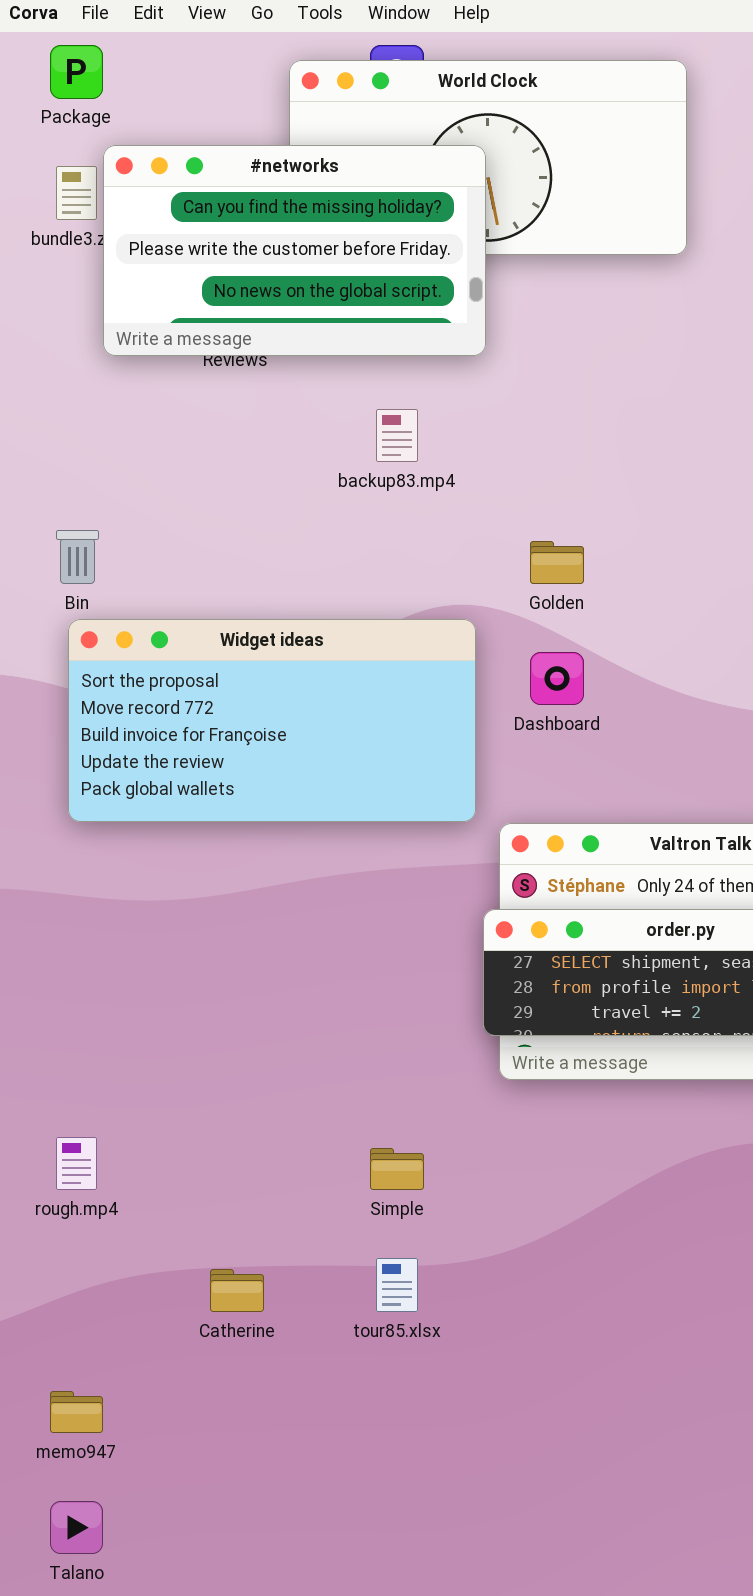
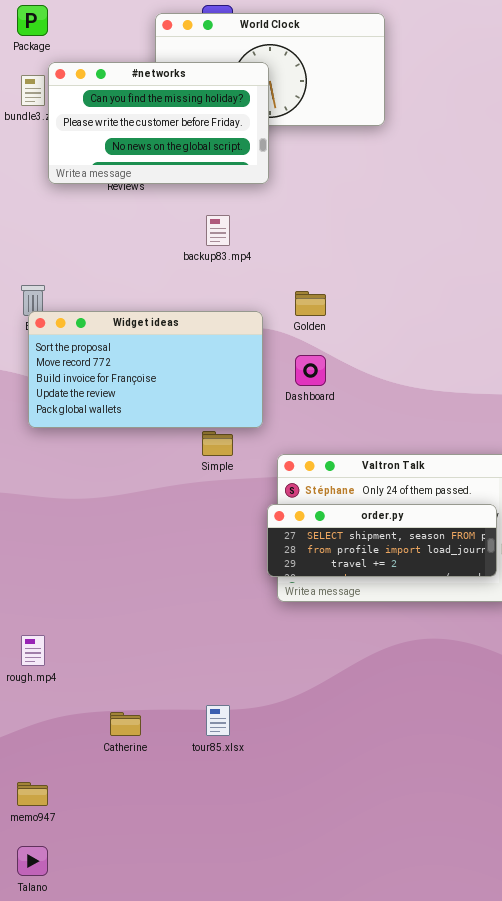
Widget ideas: [68,619,476,822] -> [28,311,263,428], moved
Simple: [370,1148,424,1190] -> [202,431,233,456], moved

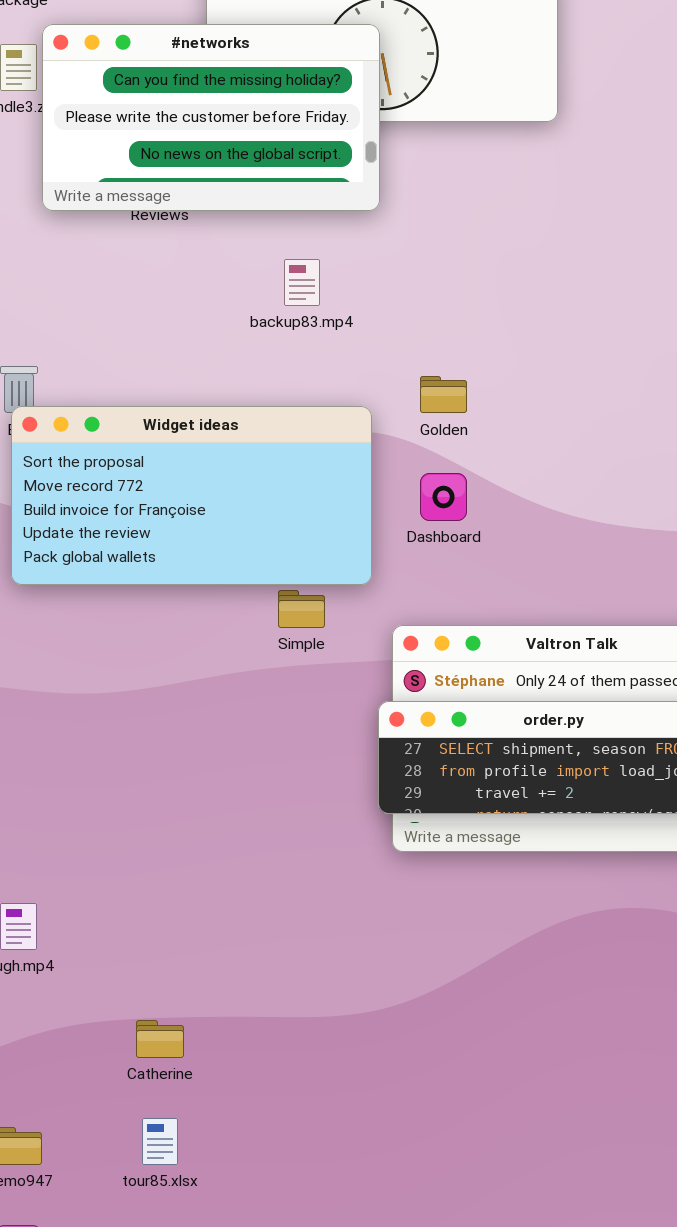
tour85.xlsx: [206,705,230,736] -> [142,1118,178,1165], moved

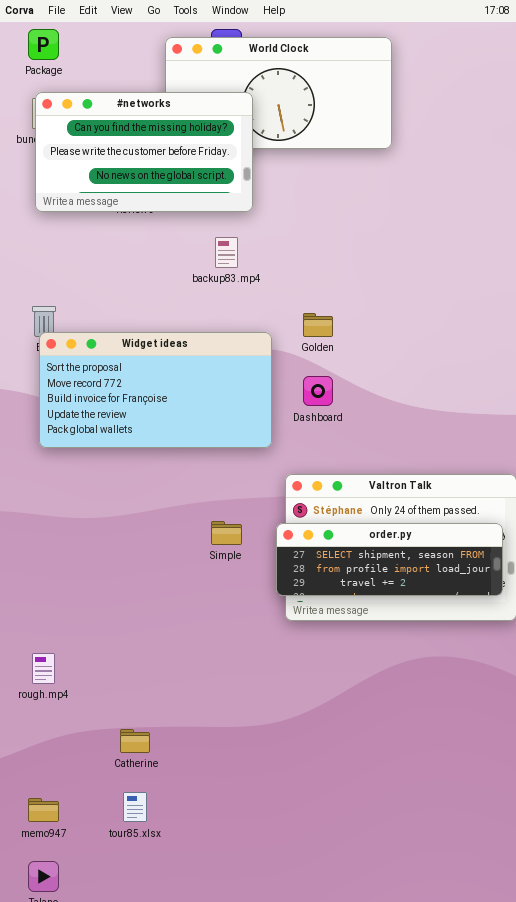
#networks: [42,24,380,211] -> [35,92,253,212], moved
Simple: [278,590,325,628] -> [211,521,242,545], moved

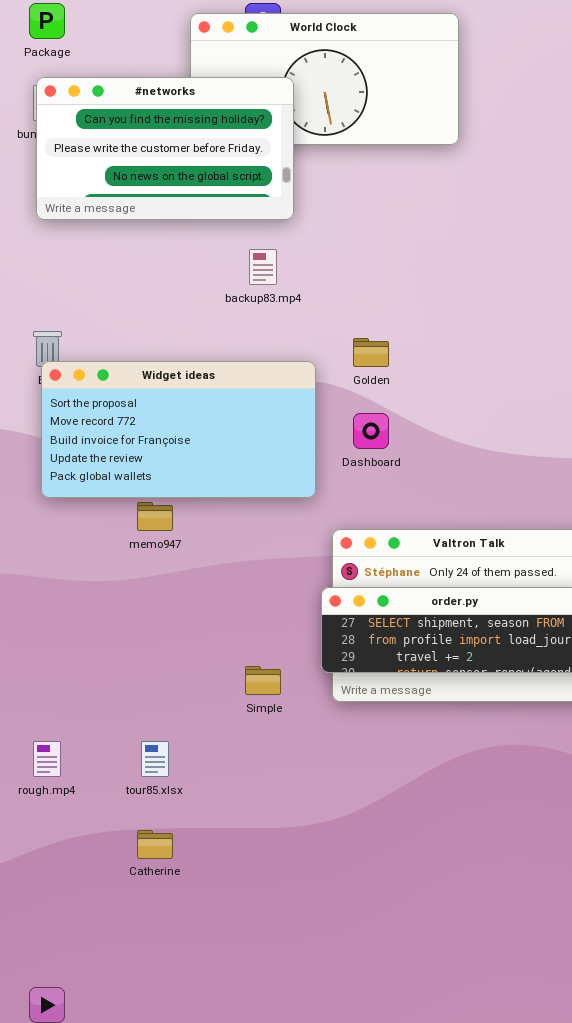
Simple: [211,521,242,545] -> [245,666,281,695], moved
tour85.xlsx: [123,792,147,822] -> [141,741,169,777], moved
memo947: [28,798,59,822] -> [137,502,173,531], moved

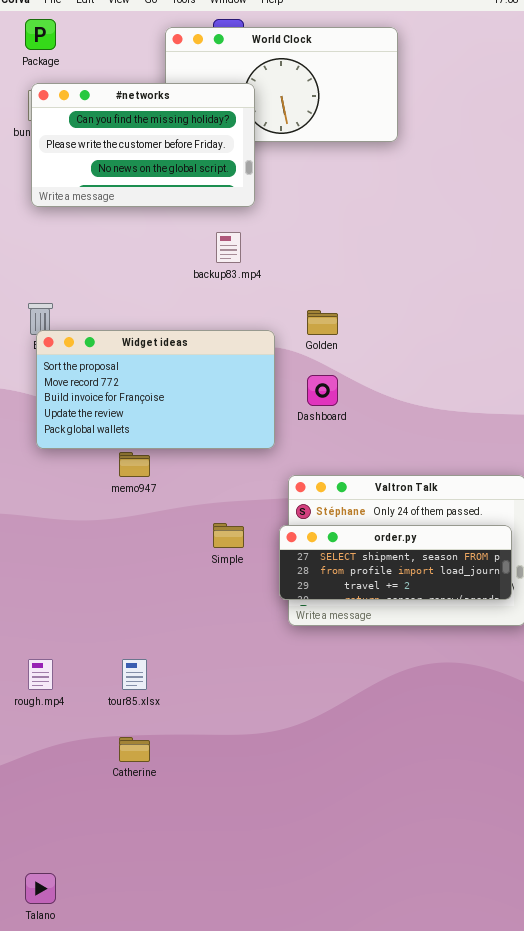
Simple: [245,666,281,695] -> [213,523,244,548], moved

